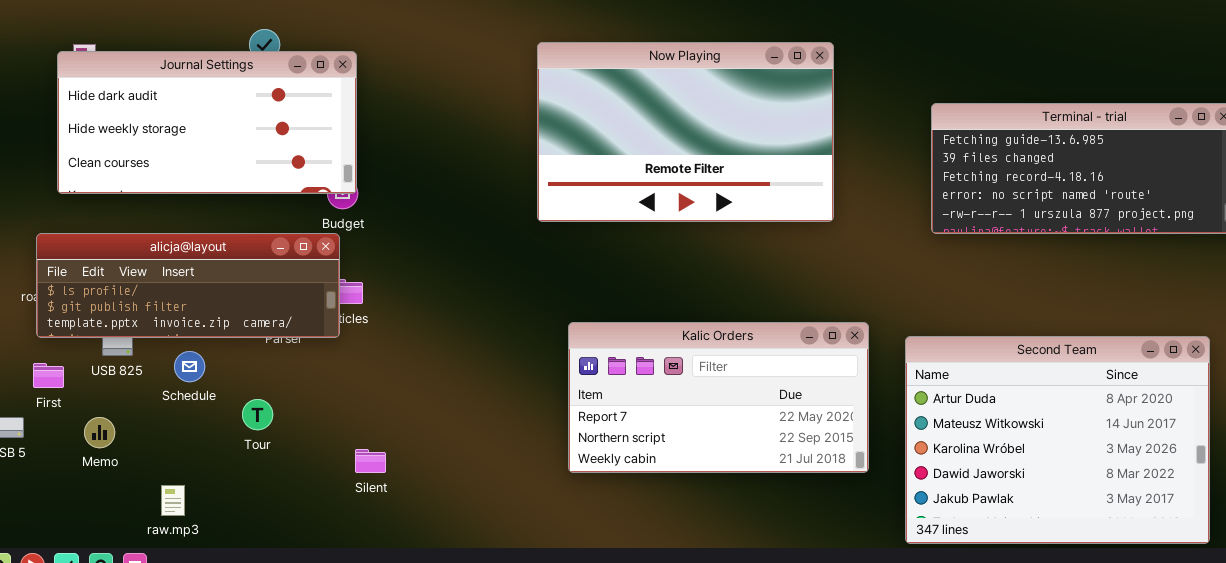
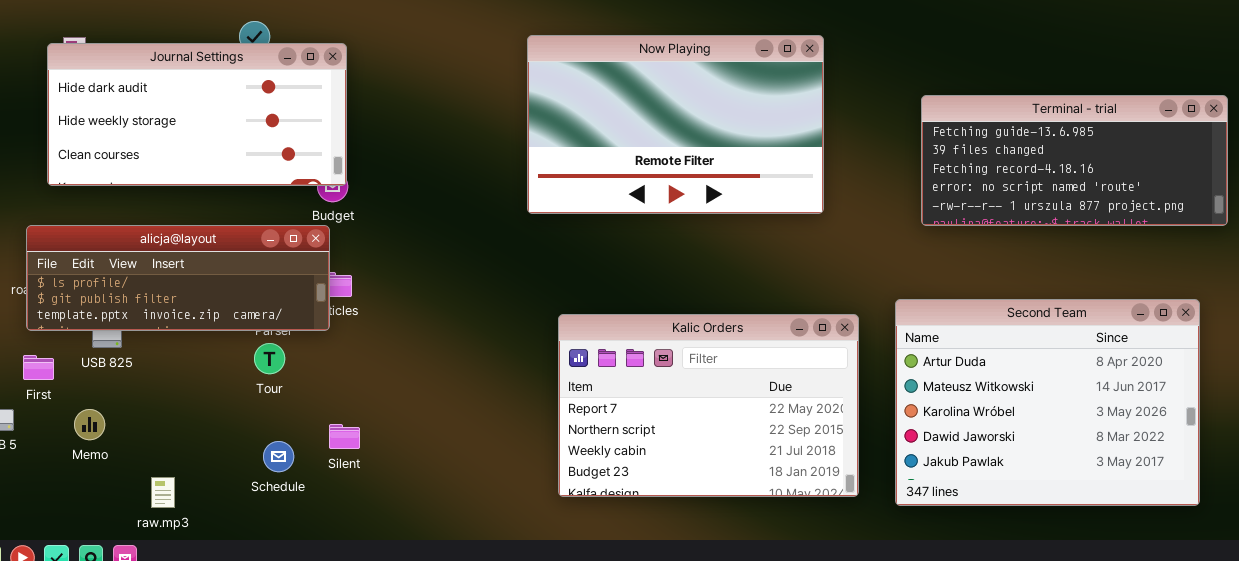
Kalic Orders: [568,322,869,473] -> [558,314,859,497], resized
Second Team: [905,336,1210,544] -> [895,299,1200,506], moved
Schedule: [174,351,205,382] -> [263,441,294,472], moved
Tour: [242,399,273,430] -> [254,343,285,374], moved
Silent: [355,449,386,473] -> [329,424,360,449], moved

